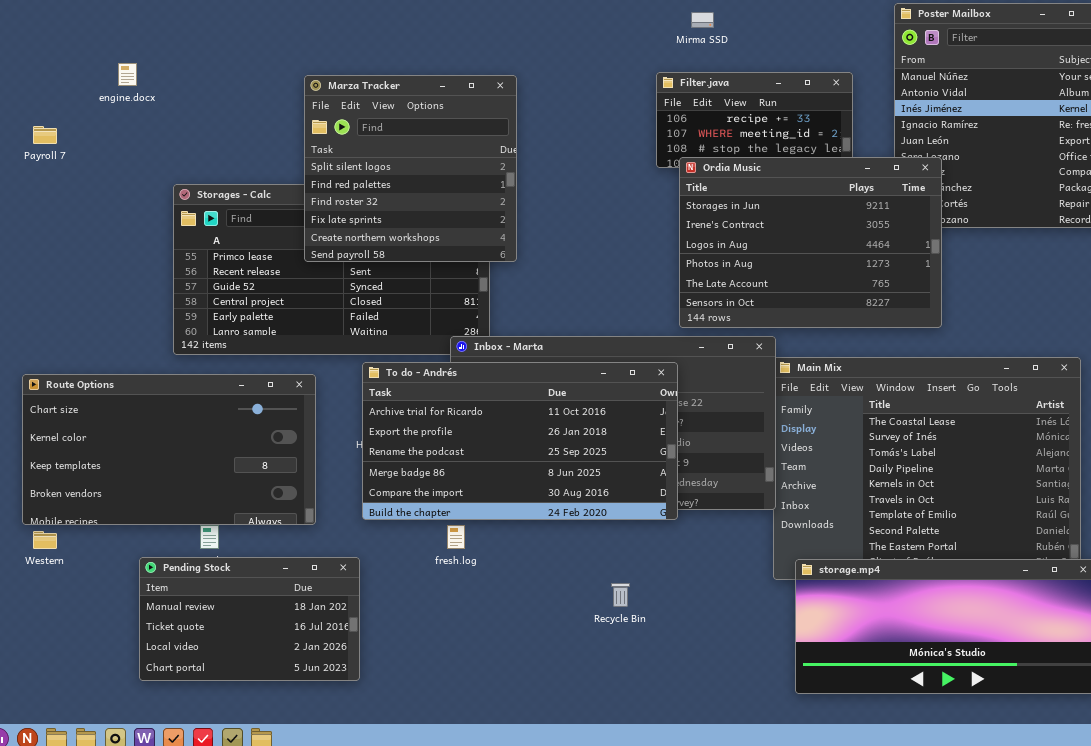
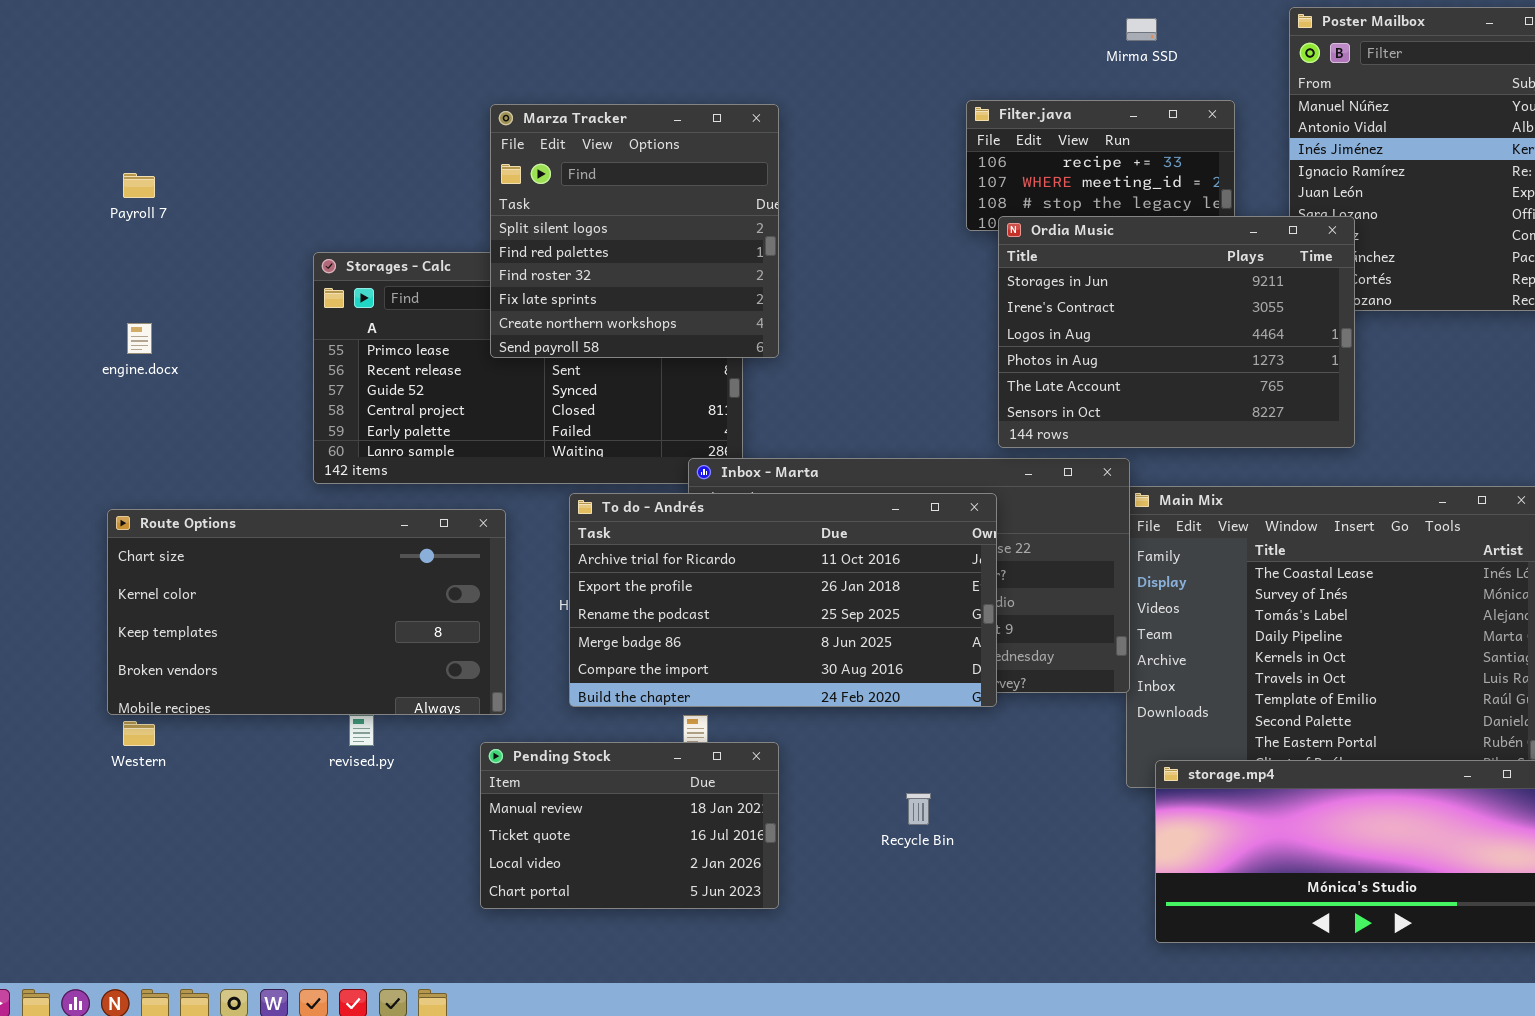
Mirma SSD: [691,12,714,28] -> [1126,18,1157,41], moved
engine.docx: [118,63,137,86] -> [127,323,152,354], moved
Pending Stock: [139,557,360,681] -> [480,742,779,909], moved

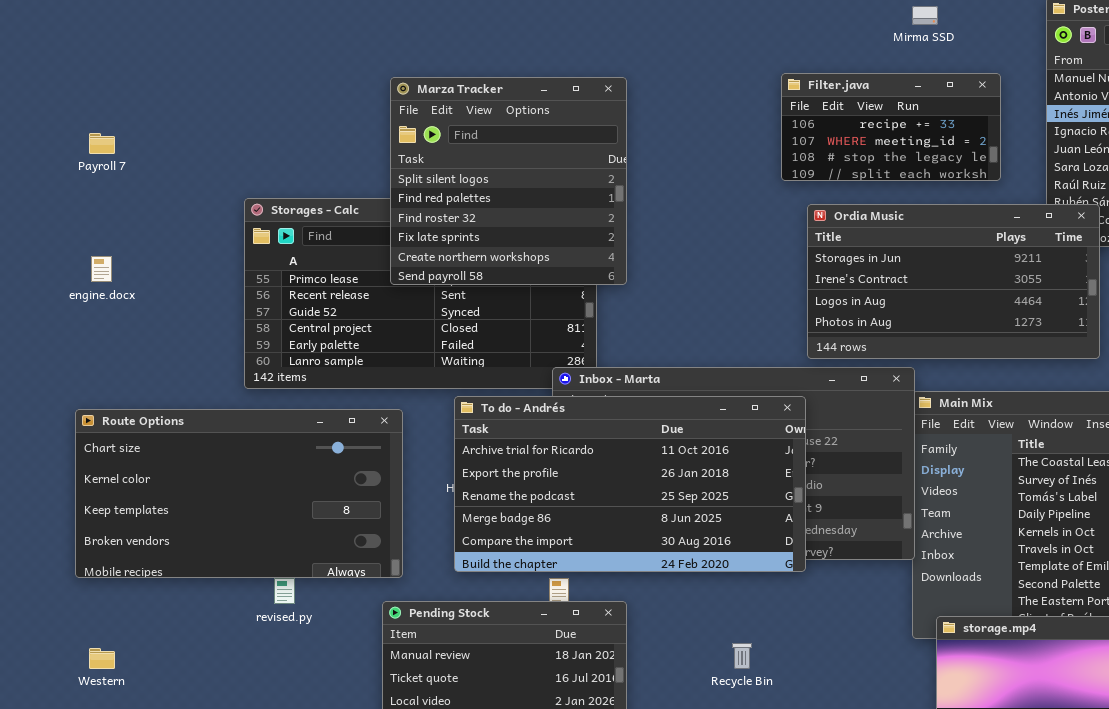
Ordia Music: [998,216,1355,448] -> [807,204,1100,359], resized
Western: [123,721,155,746] -> [89,648,115,669], moved

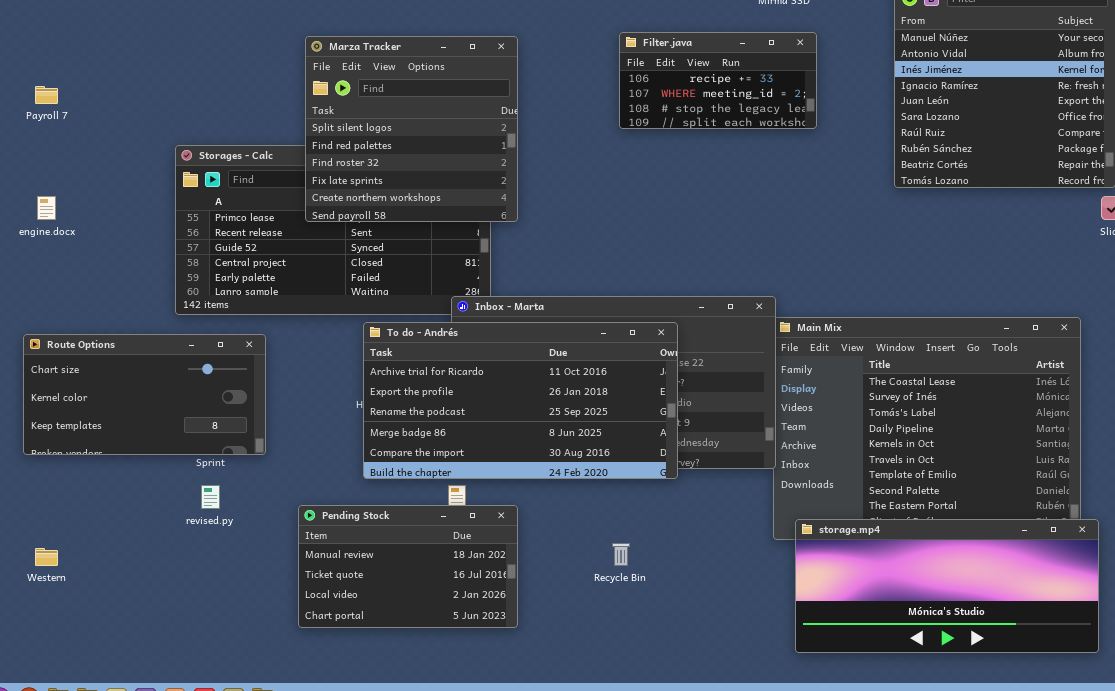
Filter.java: [781,73,1001,181] -> [619,32,817,129], moved
Ordia Music: [807,204,1100,359] -> none, closed
Route Options: [75,409,403,578] -> [23,334,266,455], resized

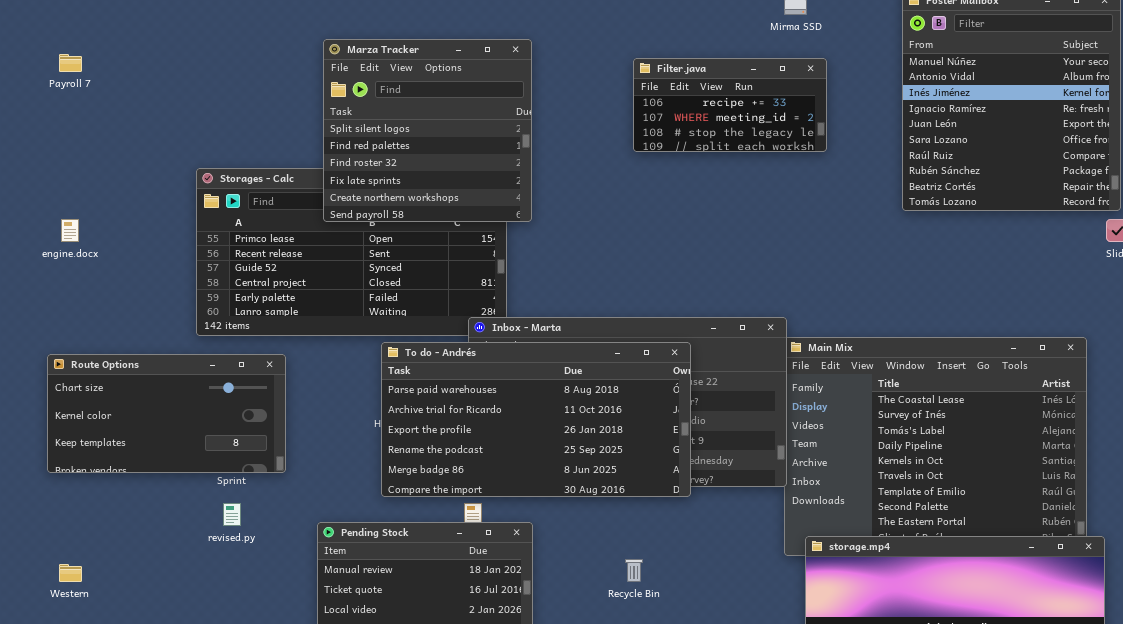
Marza Tracker: [305,36,518,222] -> [323,39,532,222], moved
Payroll 7: [35,86,58,104] -> [59,54,82,72], moved
To do - Andrés: [363,322,678,479] -> [381,342,691,497], scrolled up 1 row

